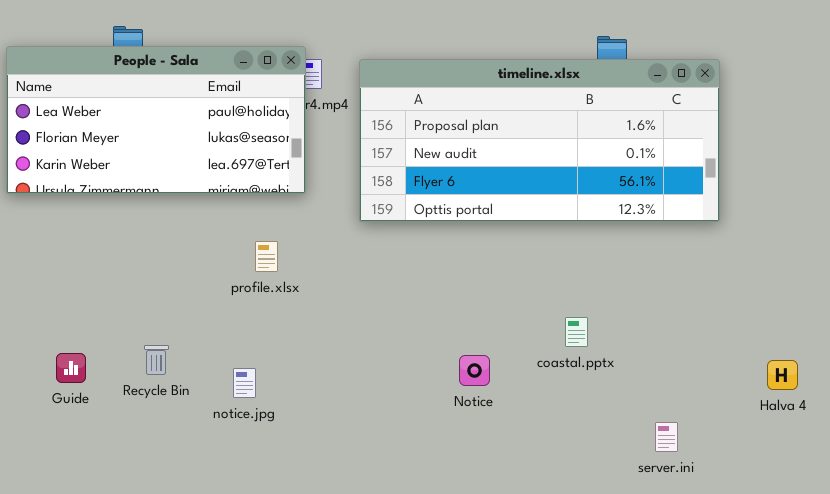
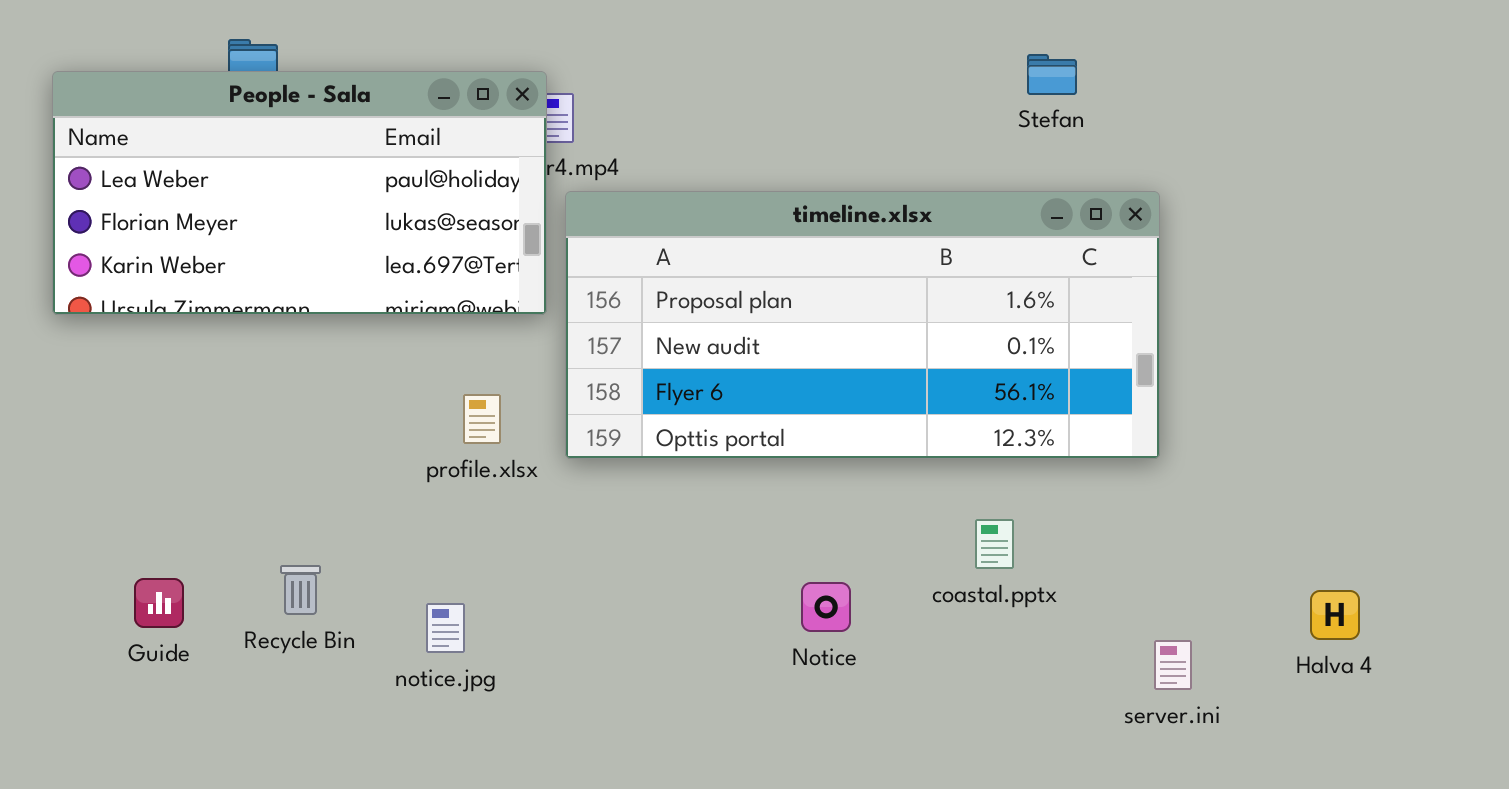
timeline.xlsx: [359,59,720,222] -> [565,191,1160,459], moved
server.ini: [655,422,678,452] -> [1154,640,1192,690], moved

